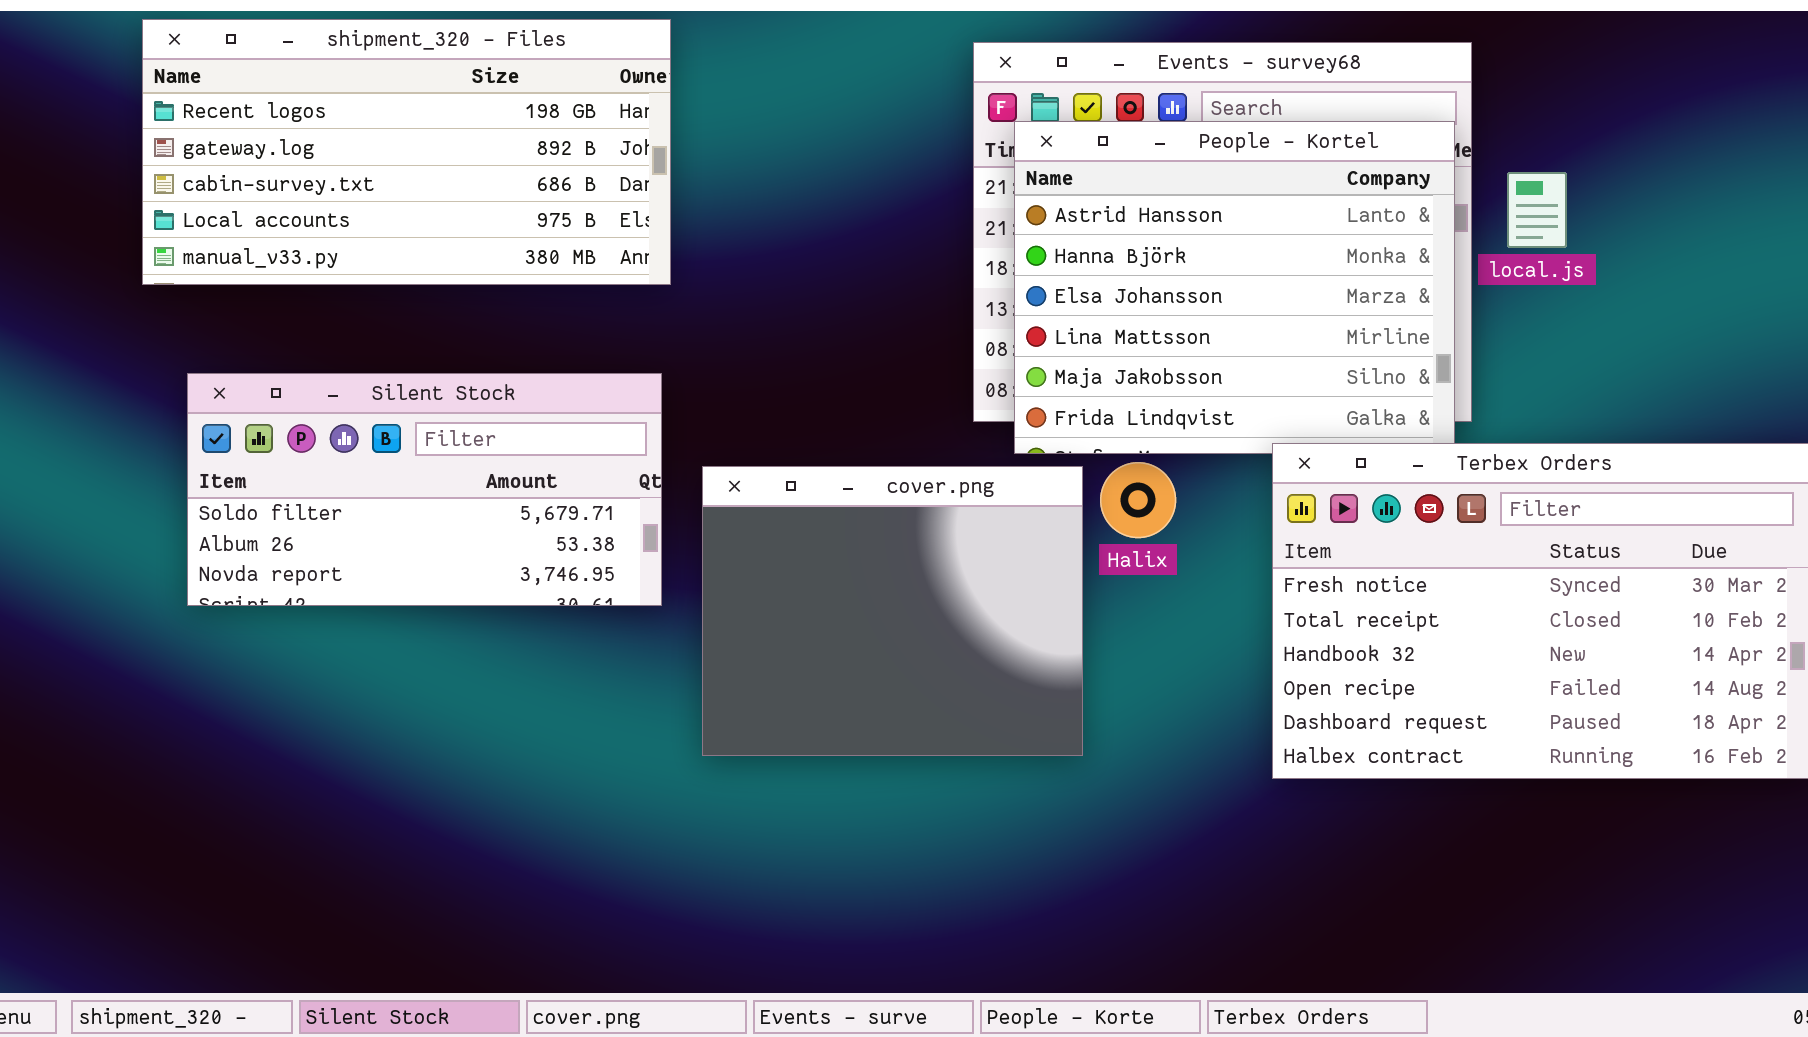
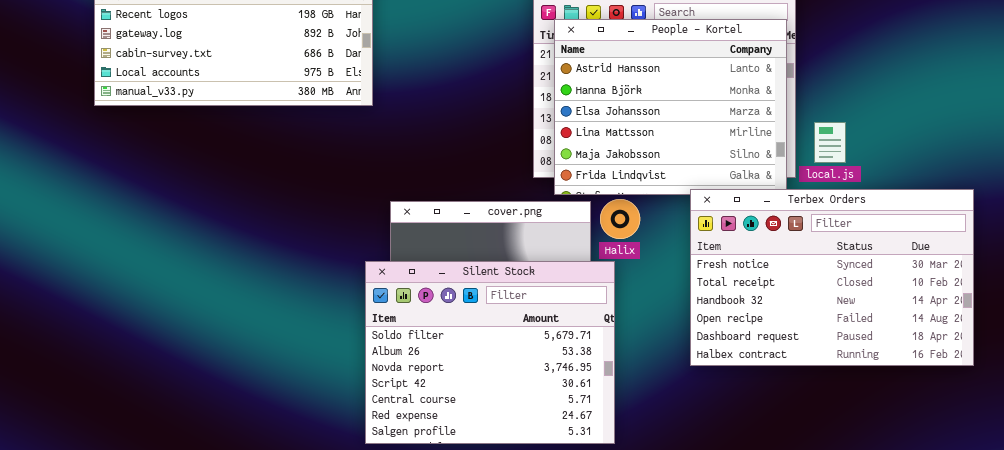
local.js: [1507,172,1567,248] -> [814,122,846,163], moved
Silent Stock: [187,373,662,606] -> [365,261,615,444], moved, resized

